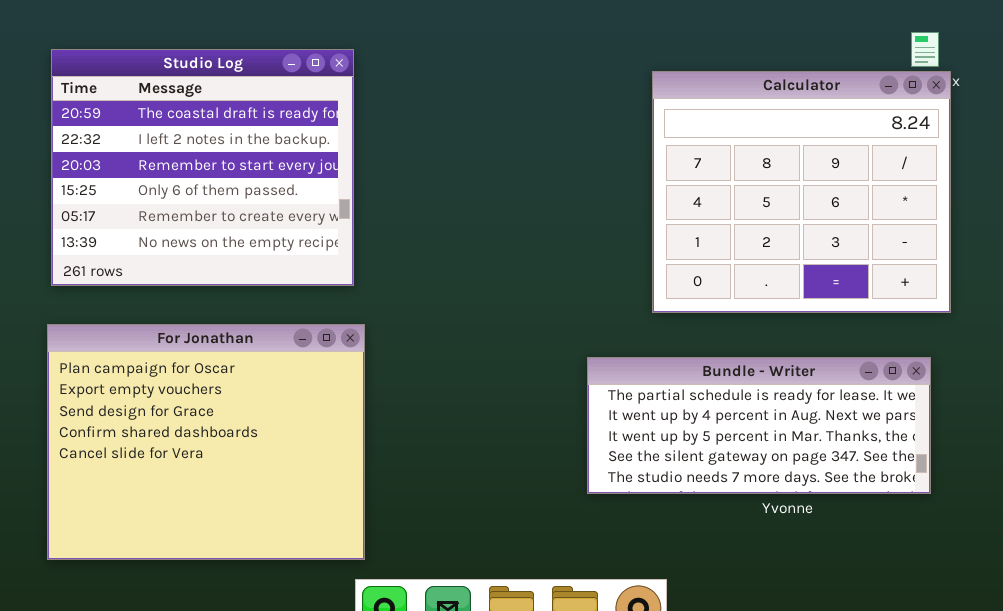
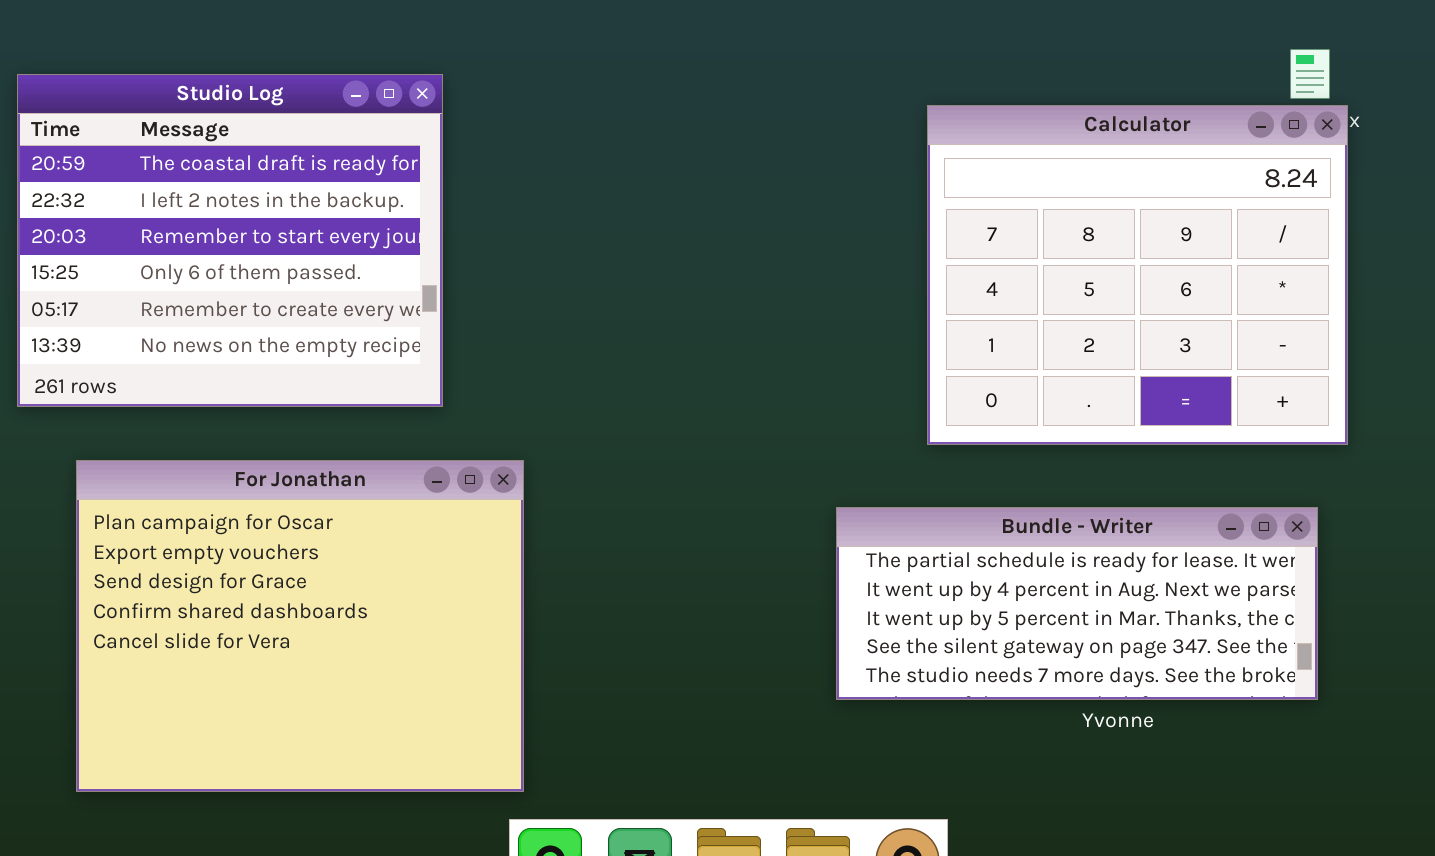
Studio Log: [51,49,354,286] -> [17,74,443,407], moved

